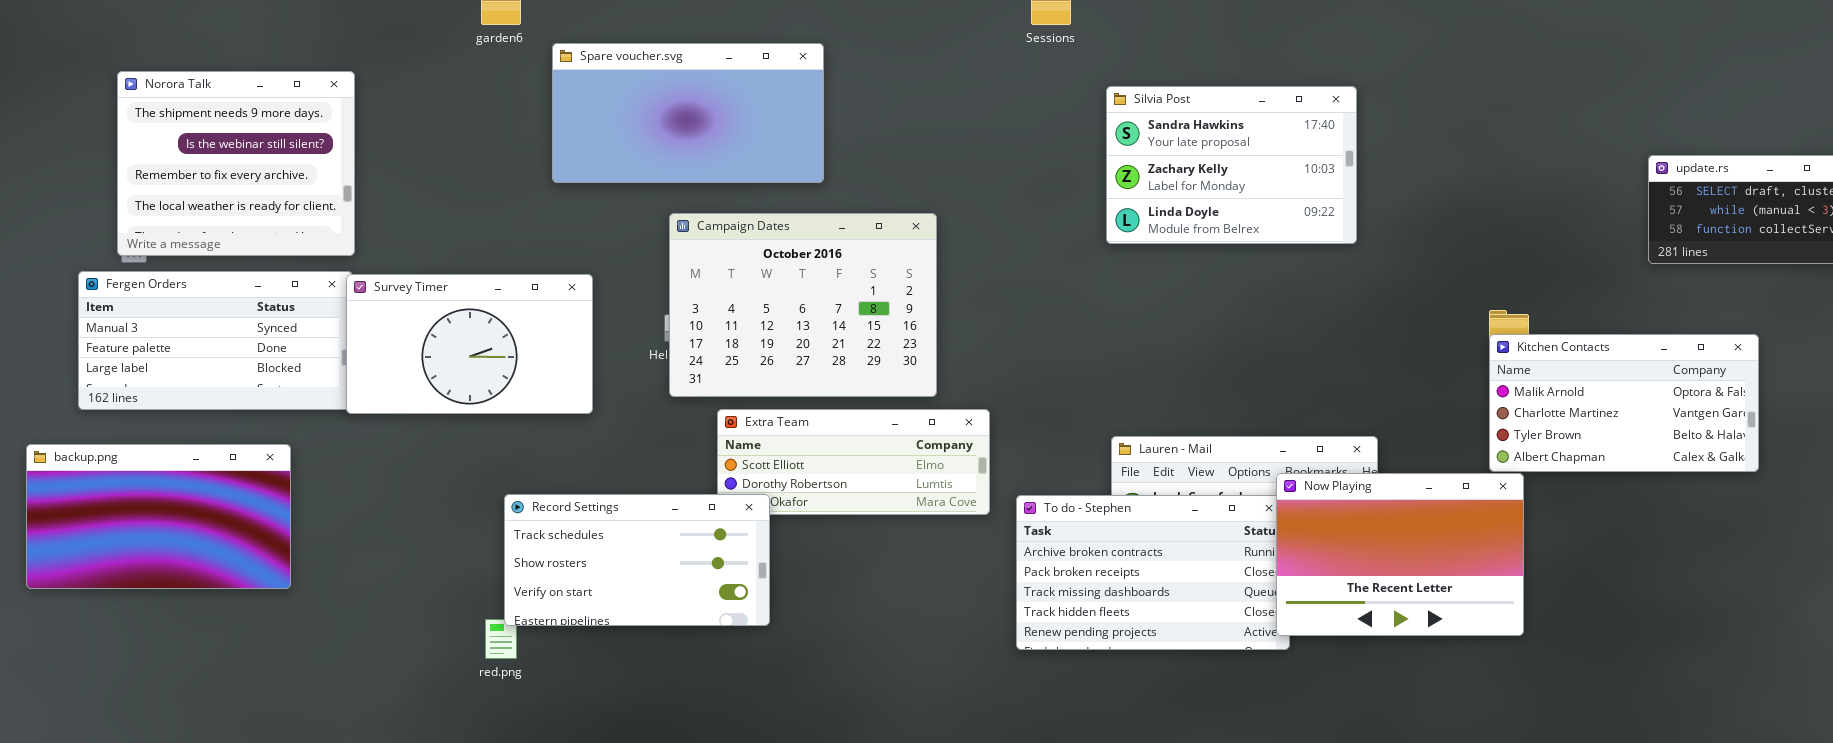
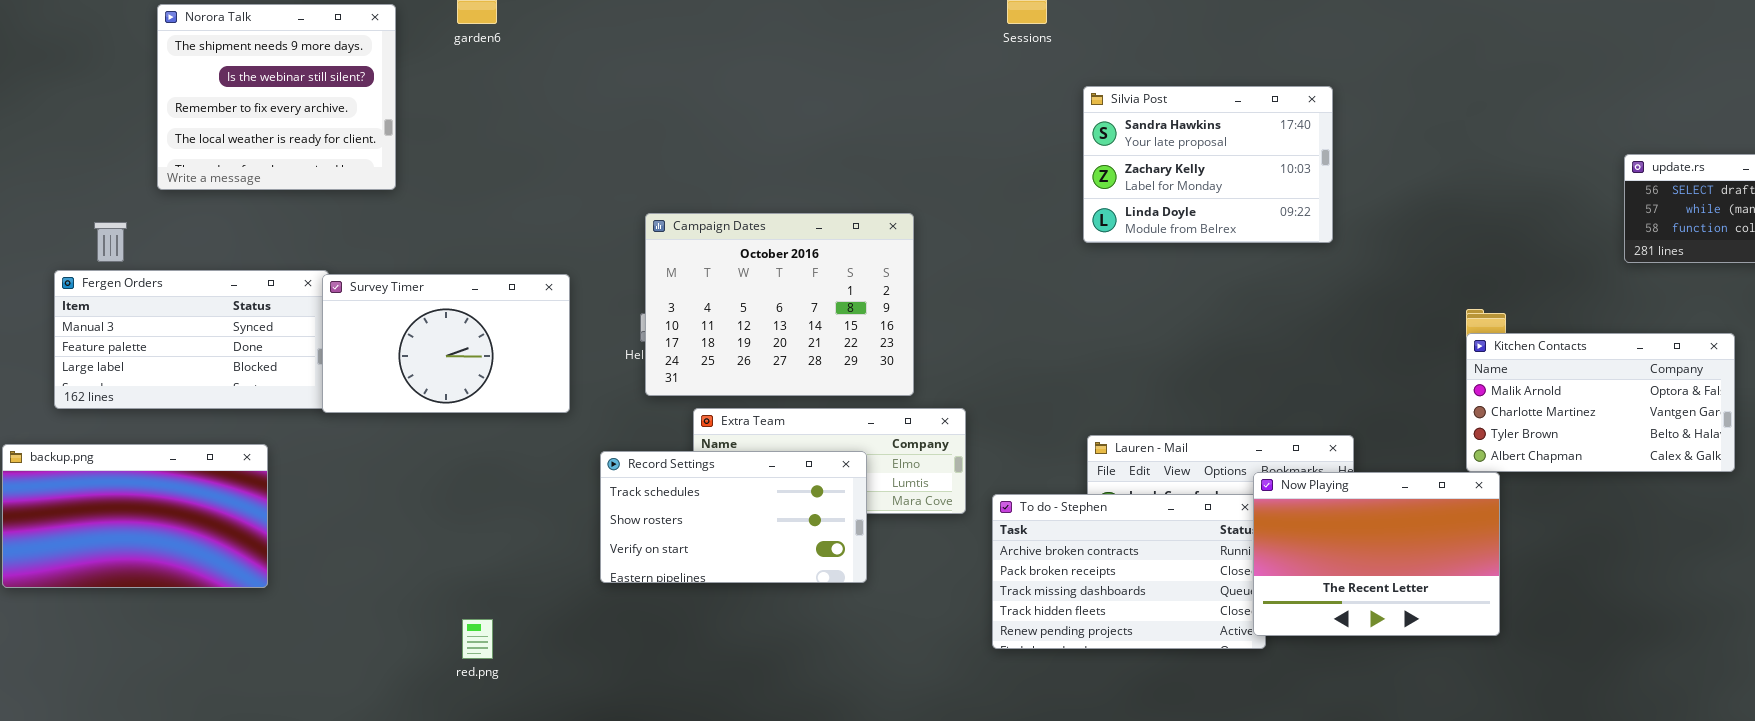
Spare voucher.svg: [552,43,824,183] -> none, closed
Norora Talk: [117,71,355,256] -> [157,4,396,190], moved
Record Settings: [504,494,770,626] -> [600,451,867,583], moved

